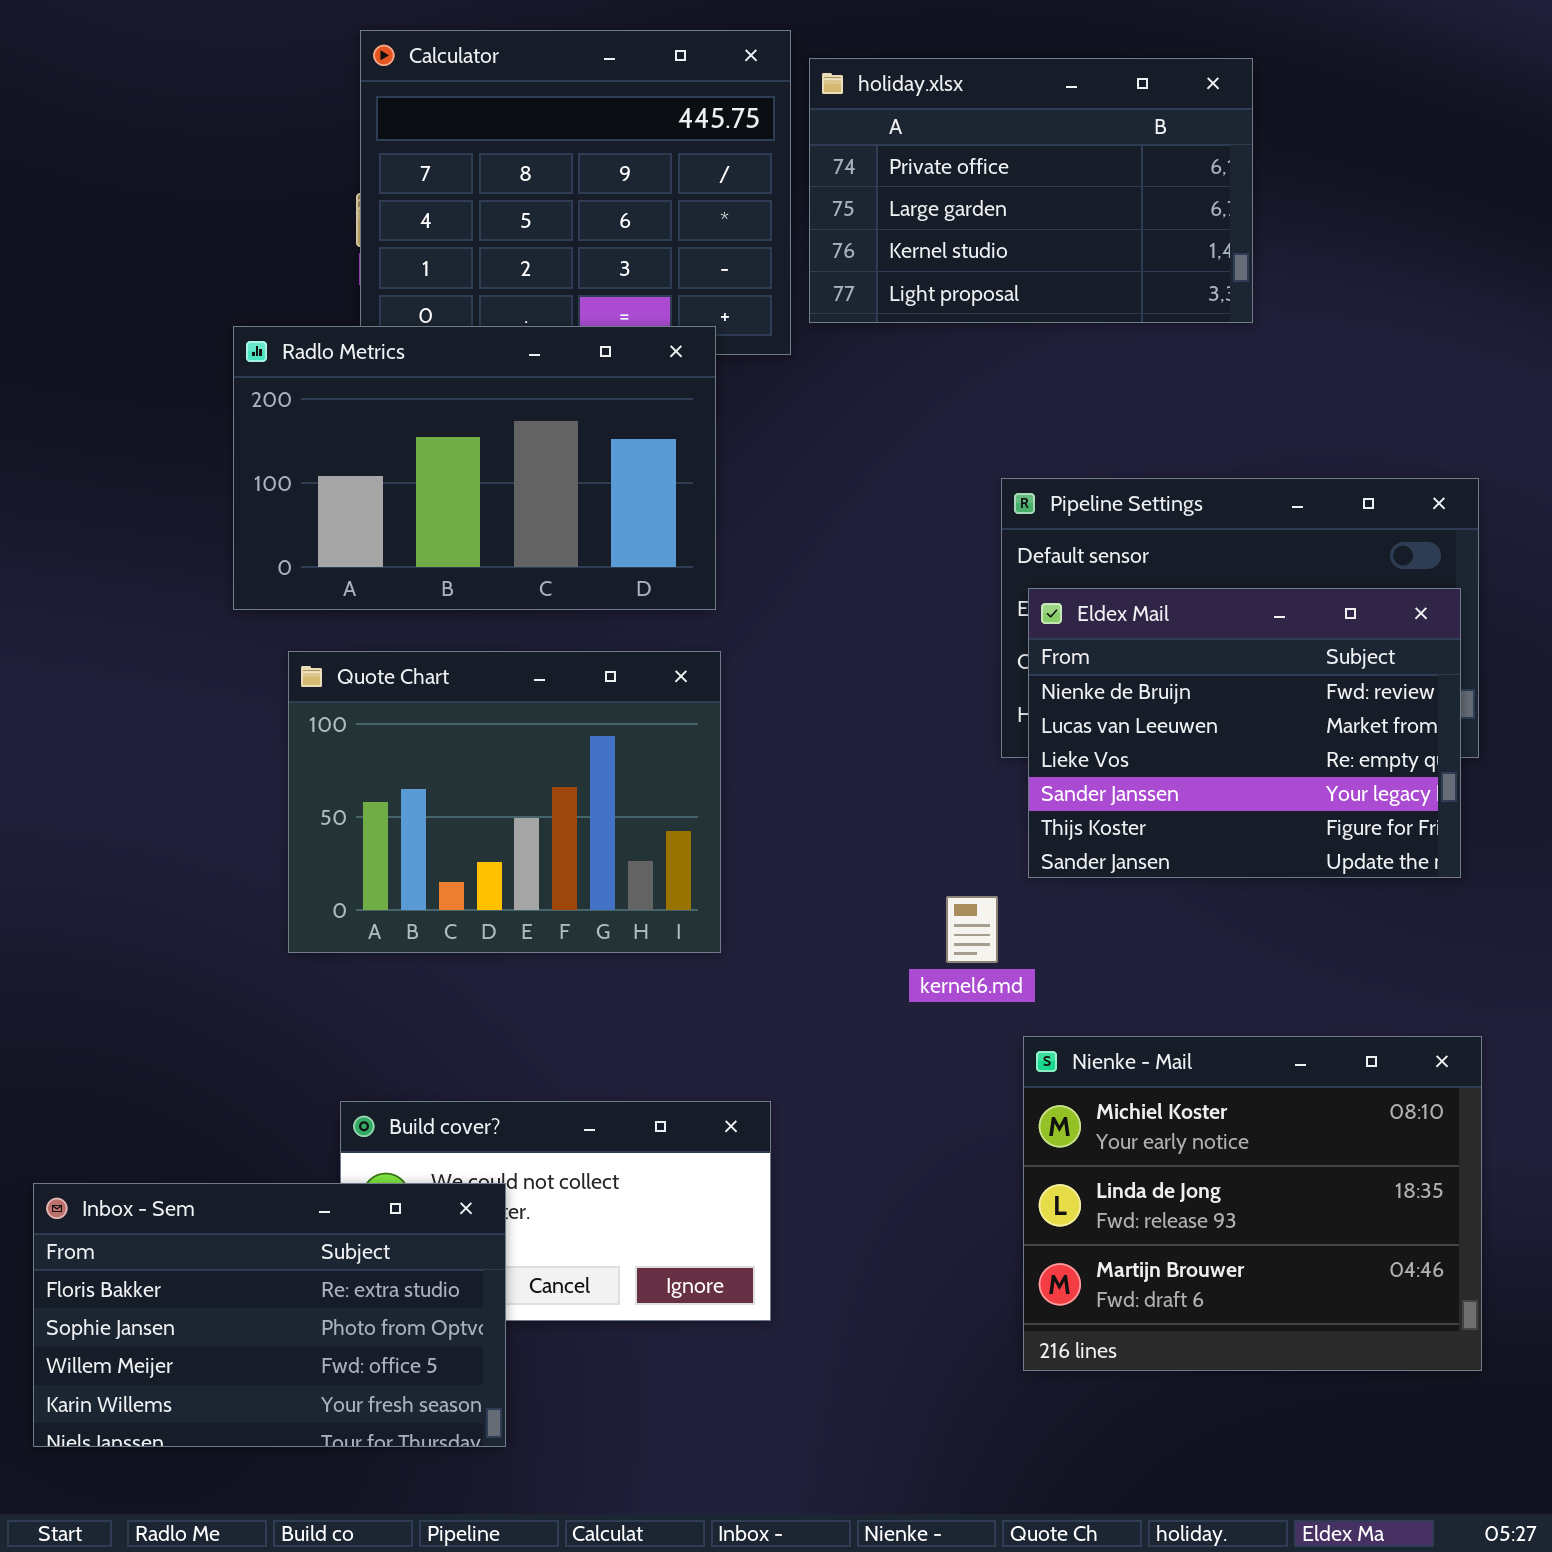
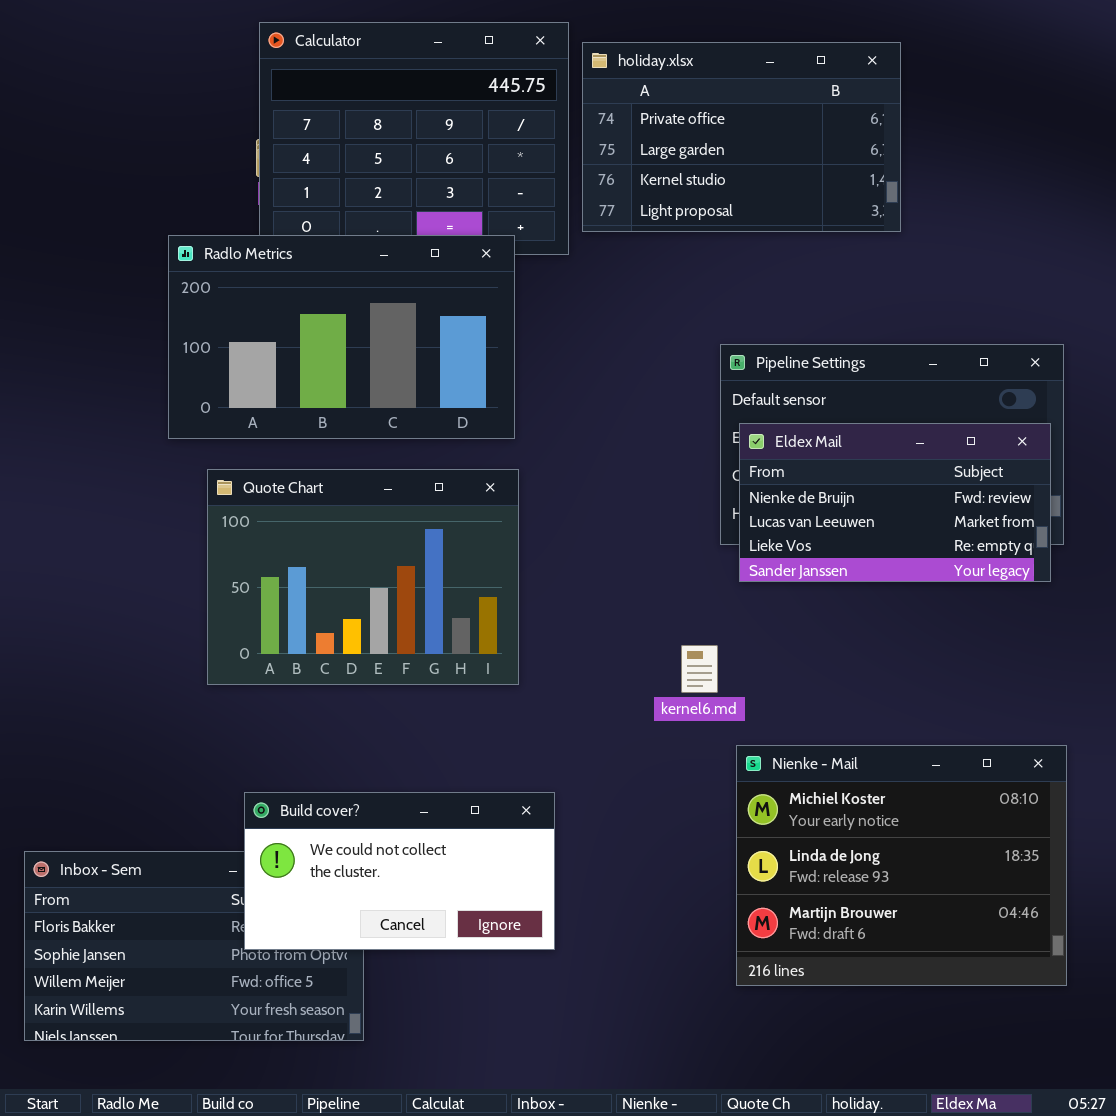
Eldex Mail: [1028,588,1461,878] -> [739,423,1051,582], resized
Build cover?: [340,1101,771,1321] -> [244,792,555,950], raised

